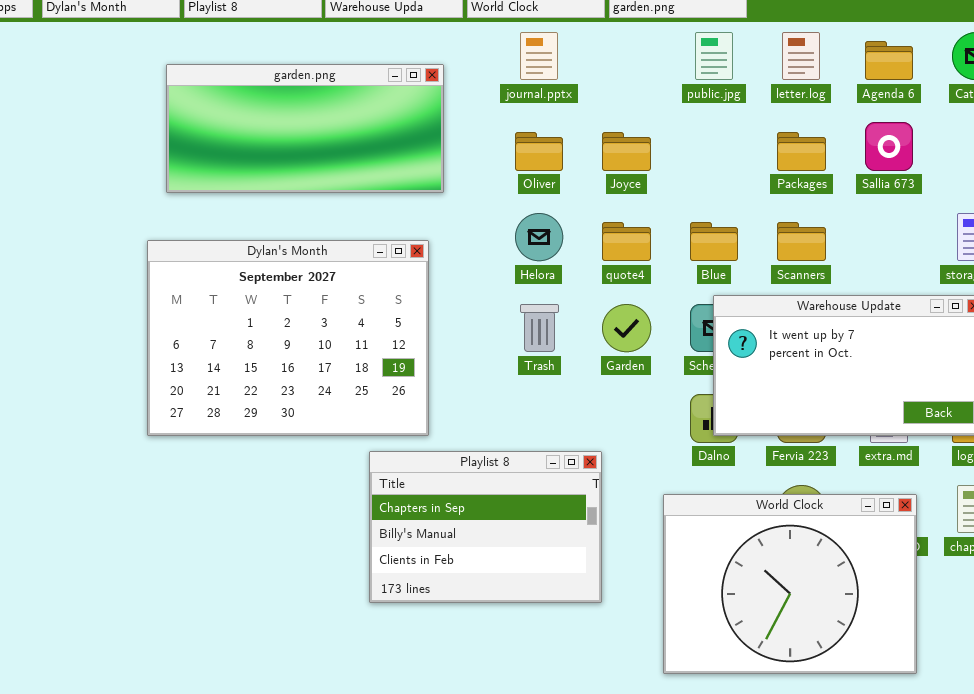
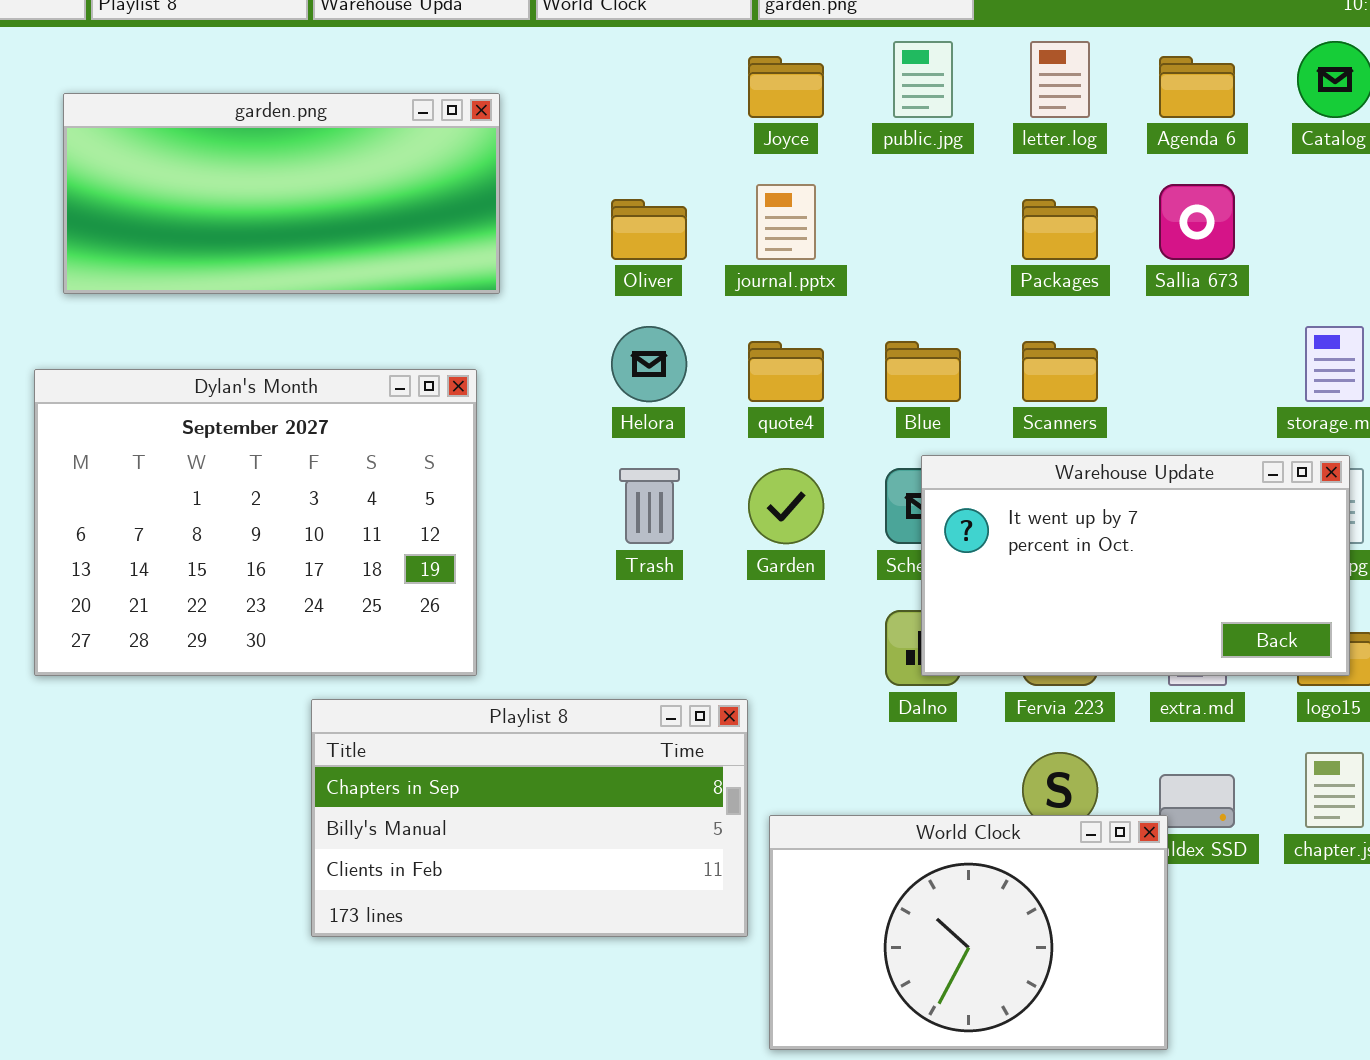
journal.pptx: [520,32,558,80] -> [756,184,816,260], moved
Joyce: [602,132,651,171] -> [748,56,824,118], moved
Playlist 8: [369,451,602,603] -> [311,699,748,937], resized
World Clock: [663,494,917,674] -> [769,815,1168,1050], moved, resized

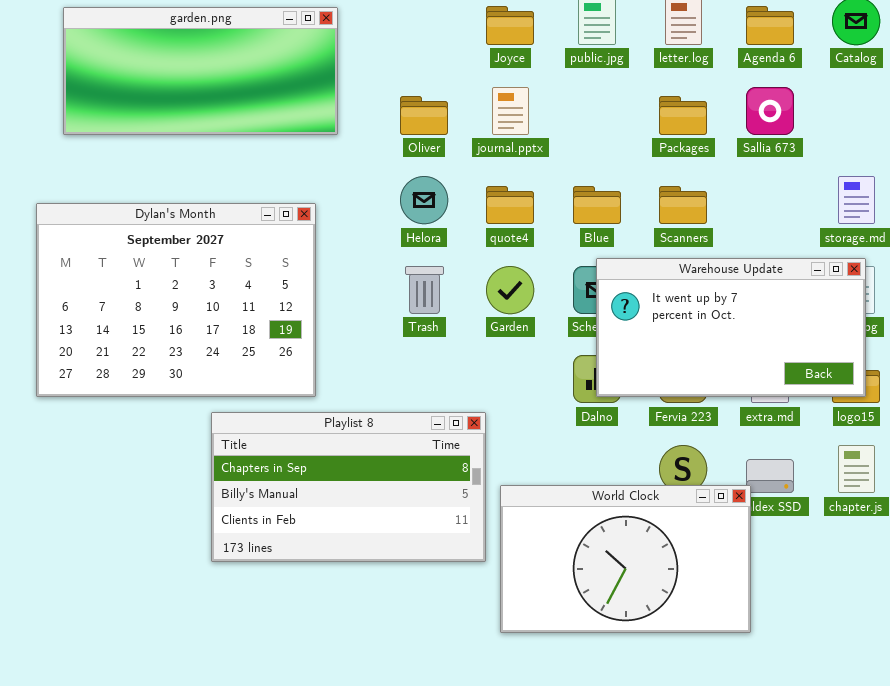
garden.png: [63,93,500,294] -> [63,7,338,135], moved

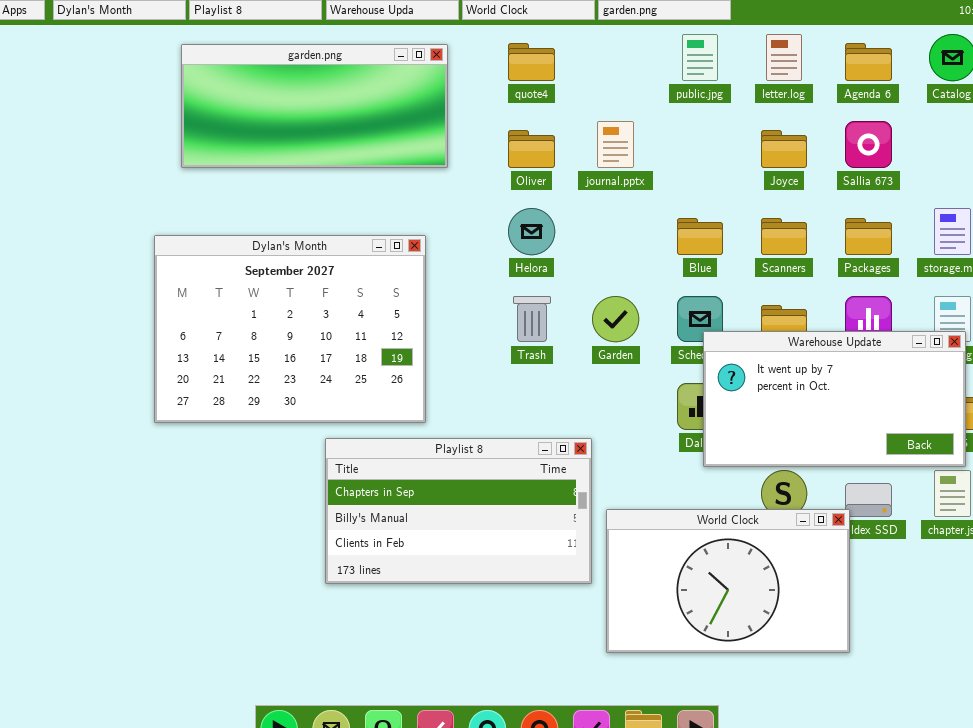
Joyce: [486,6,534,45] -> [761,130,807,168], moved
Packages: [659,96,707,135] -> [845,218,892,255], moved
quote4: [486,186,534,224] -> [508,43,555,81], moved
Warehouse Update: [596,258,866,397] -> [703,331,966,467], moved

